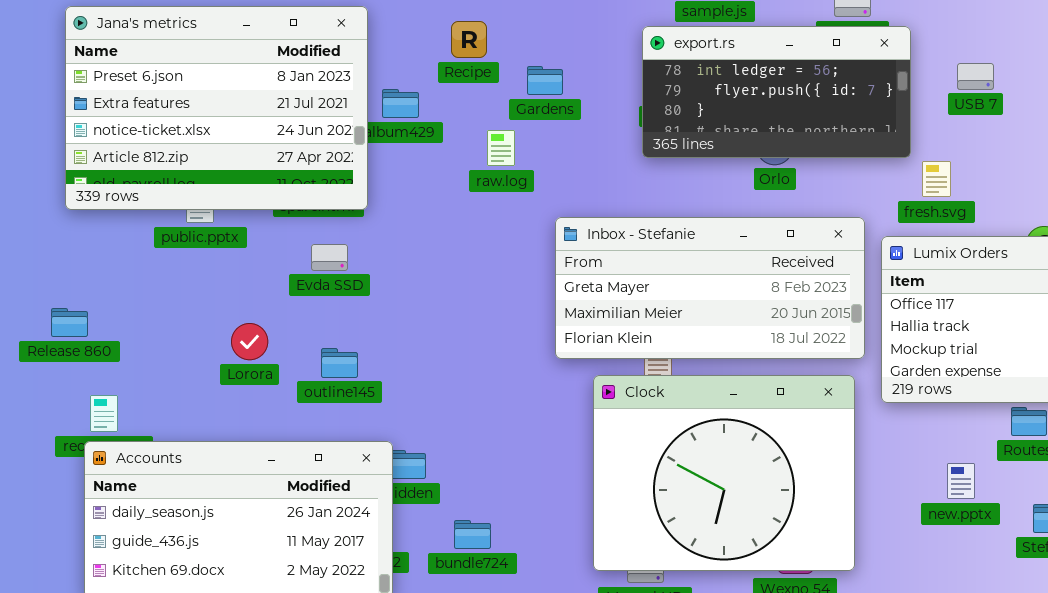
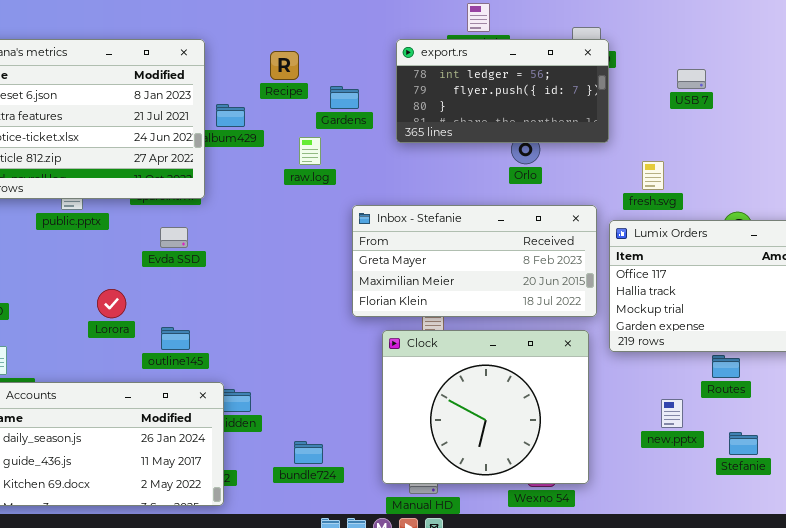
export.rs: [642,26,911,158] -> [396,39,609,143], moved
USB 7: [957,63,994,90] -> [677,69,706,89], moved
outline145: [321,348,358,378] -> [161,327,190,350], moved
bundle724: [454,520,491,549] -> [294,441,323,464], moved

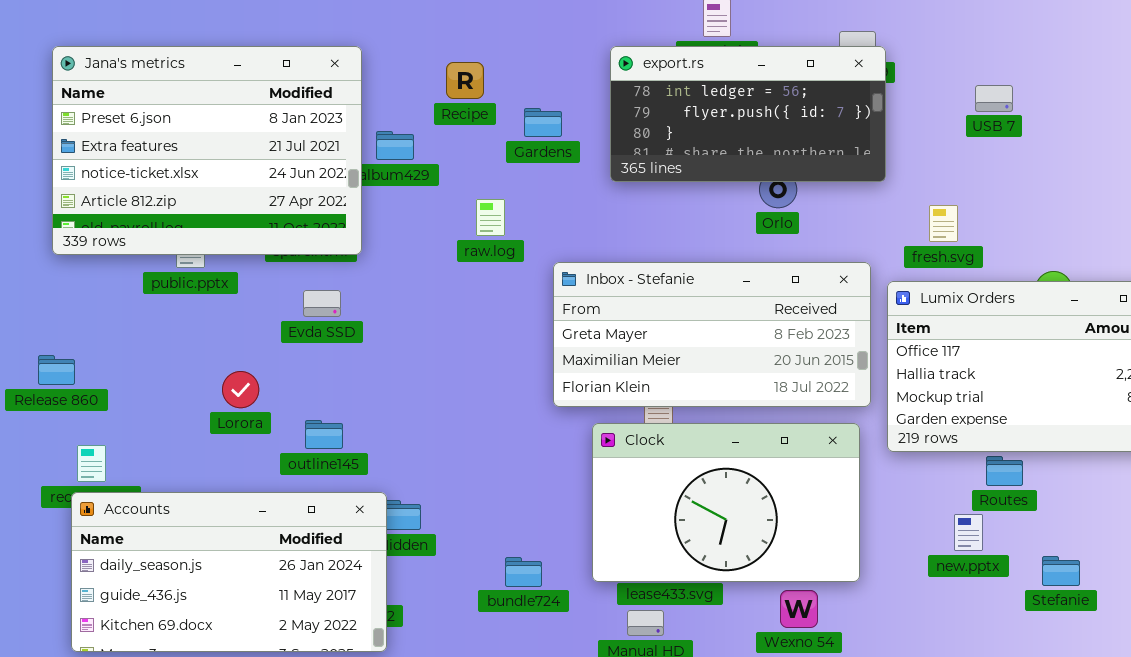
raw.log: [299,137,321,165] -> [476,199,505,236], moved
Clock: [382,330,589,484] -> [592,423,860,582], resized
Routes: [712,355,740,378] -> [986,456,1023,486], moved
bundle724: [294,441,323,464] -> [505,557,542,587], moved

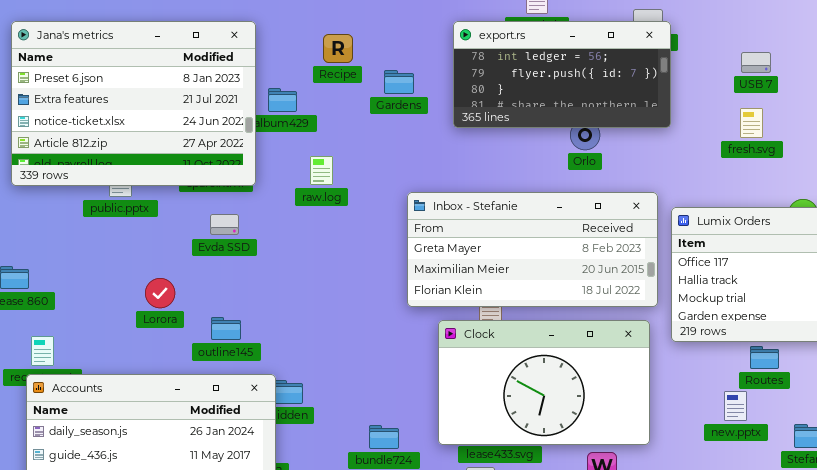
raw.log: [476,199,505,236] -> [310,156,333,185], moved
fresh.svg: [929,205,958,242] -> [740,108,763,138], moved

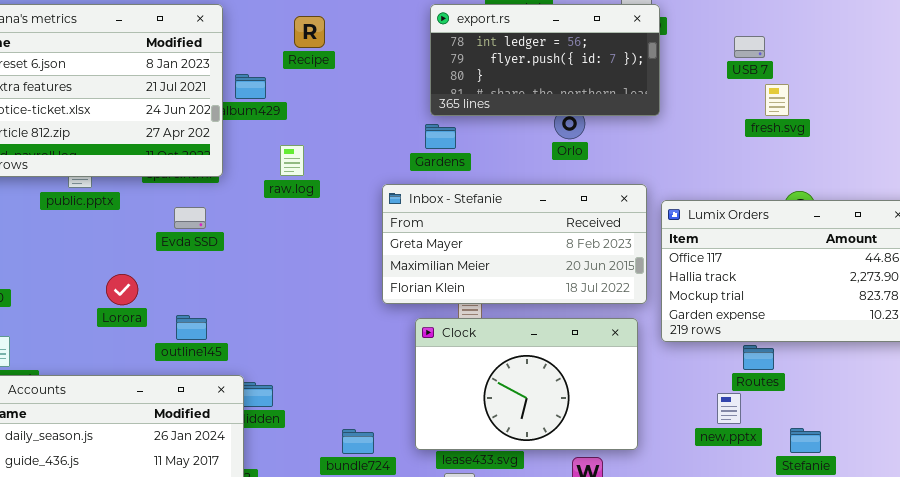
Gardens: [384,70,414,94] -> [425,124,456,149], moved
fresh.svg: [740,108,763,138] -> [765,84,789,116], moved

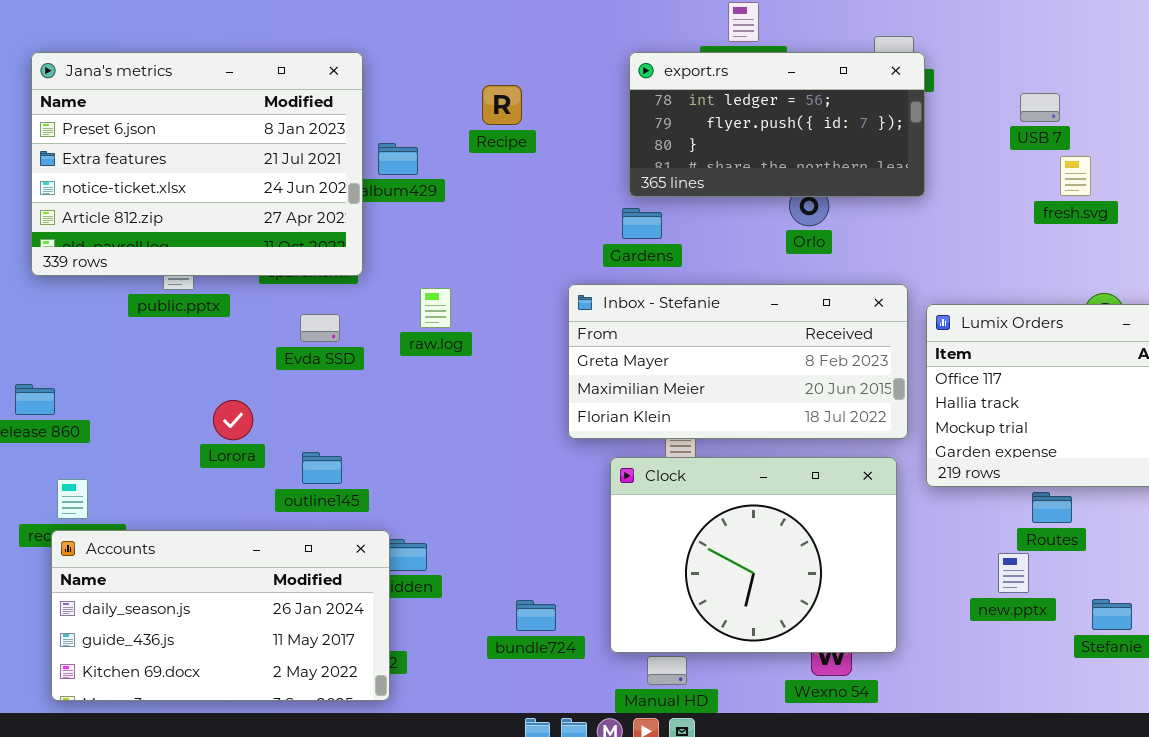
Recipe: [294,16,325,48] -> [482,85,522,125], moved
raw.log: [280,145,304,176] -> [420,288,451,328], moved
Clock: [415,318,638,450] -> [610,457,897,653], resized

